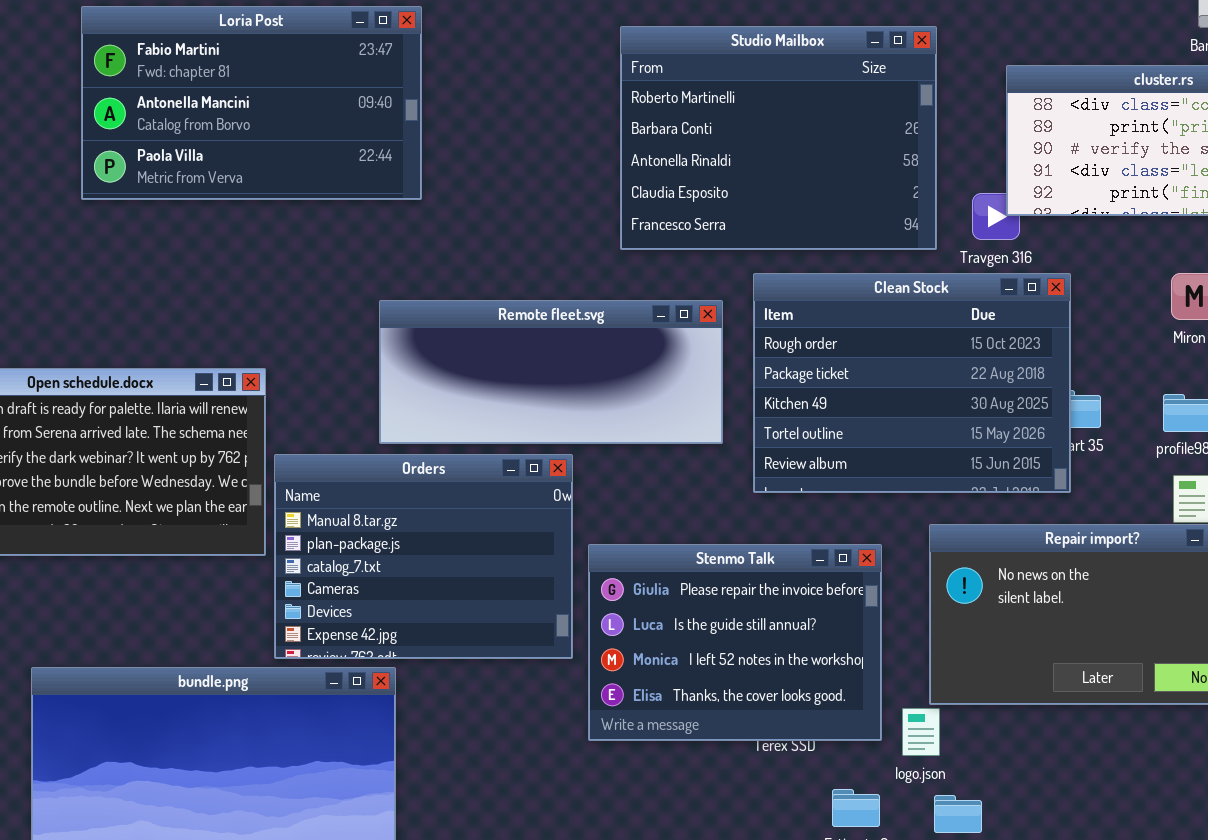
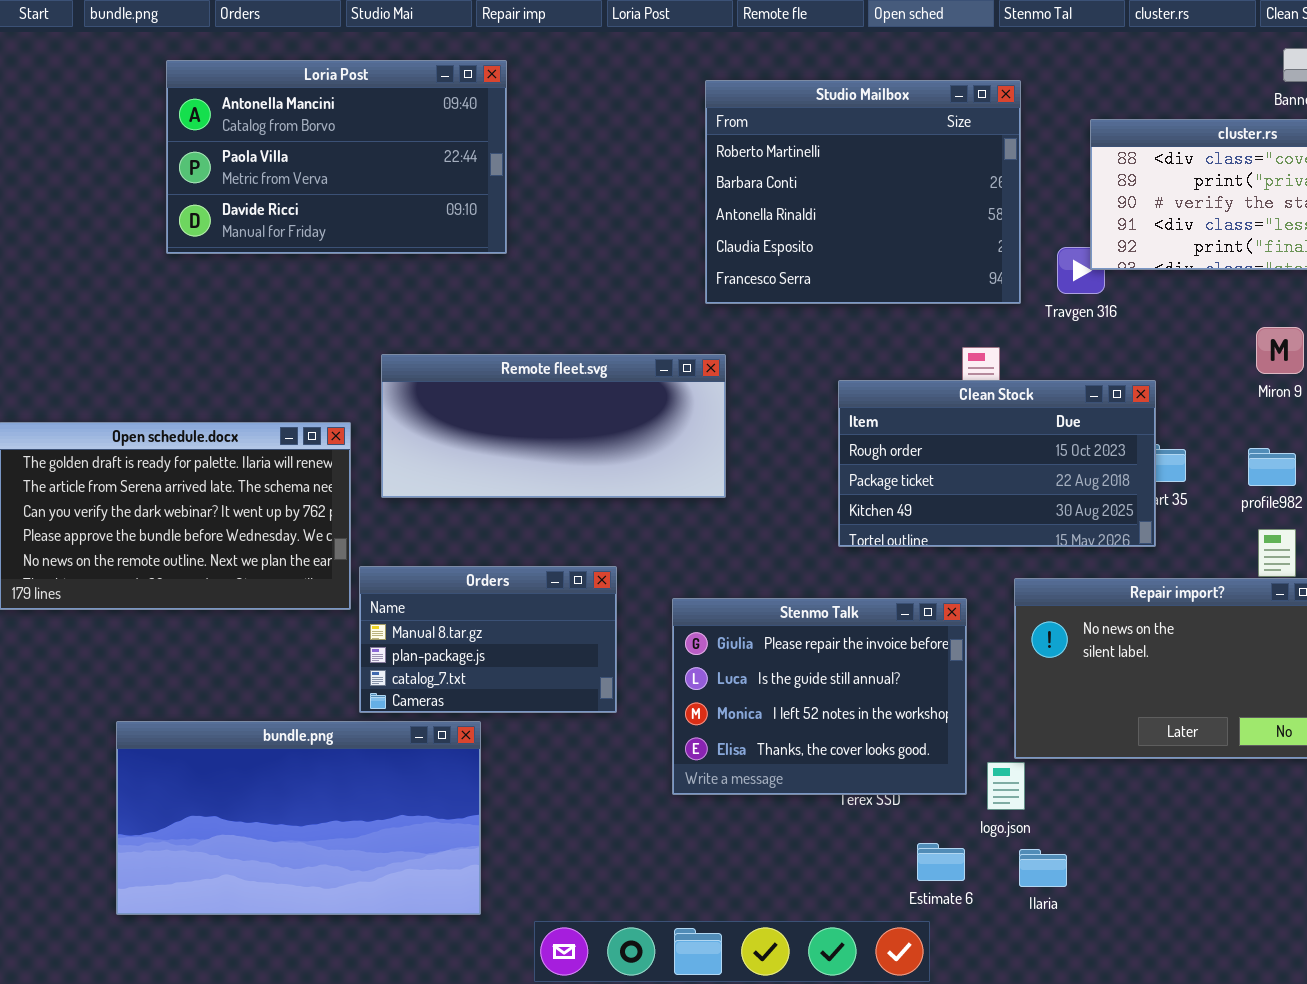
Loria Post: [81,6,422,200] -> [166,60,507,254], scrolled down 1 row
Clean Stock: [753,273,1071,493] -> [838,380,1156,547], resized
Remote fleet.svg: [379,300,723,444] -> [381,354,726,498], moved
Orders: [274,454,573,659] -> [359,566,617,713], resized

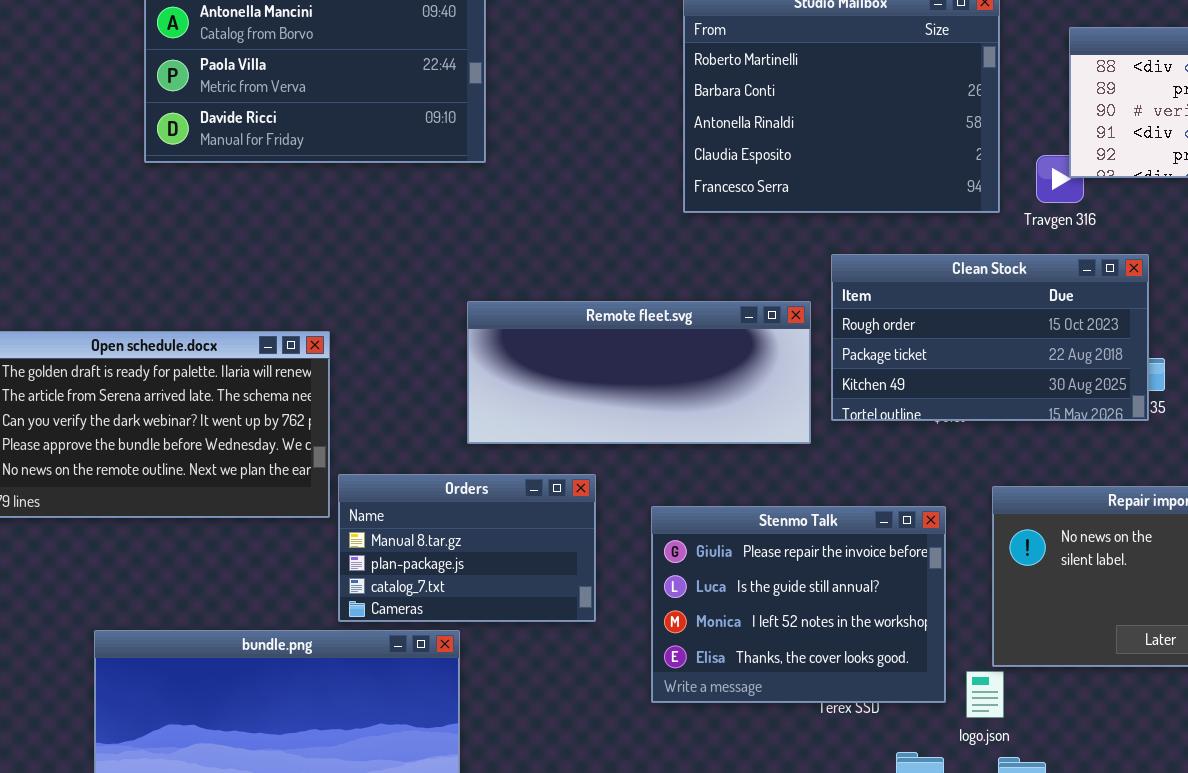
Remote fleet.svg: [381,354,726,498] -> [467,301,811,444], moved
Clean Stock: [838,380,1156,547] -> [831,254,1149,421], moved

